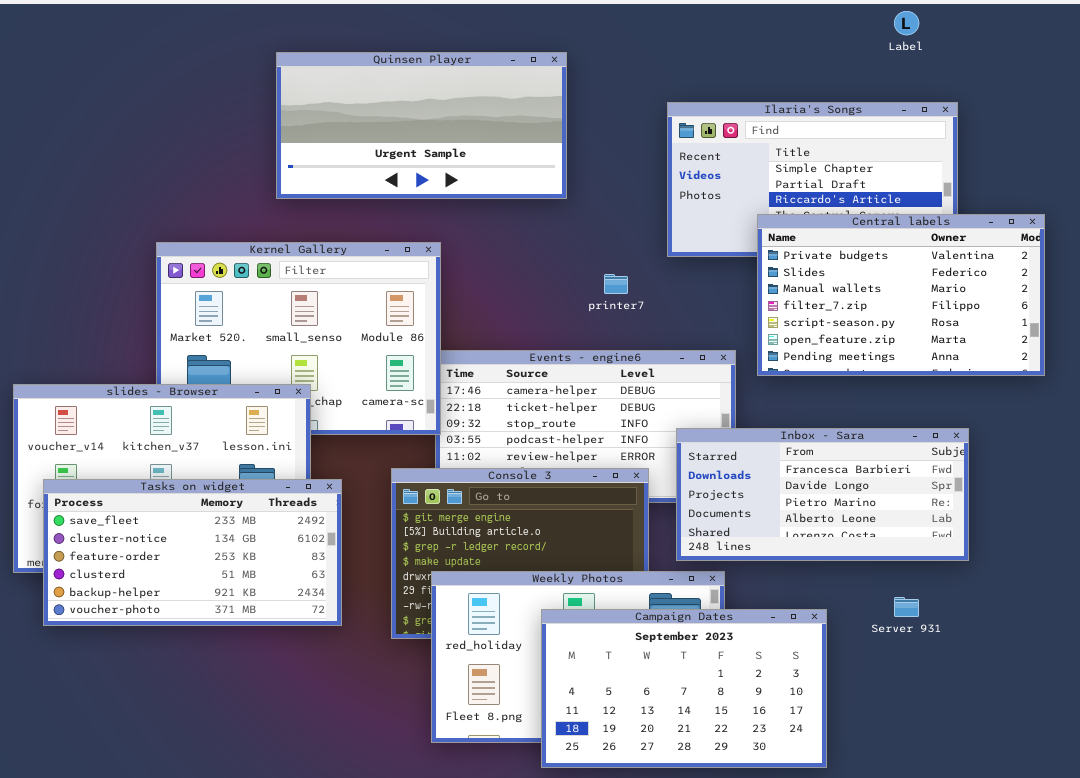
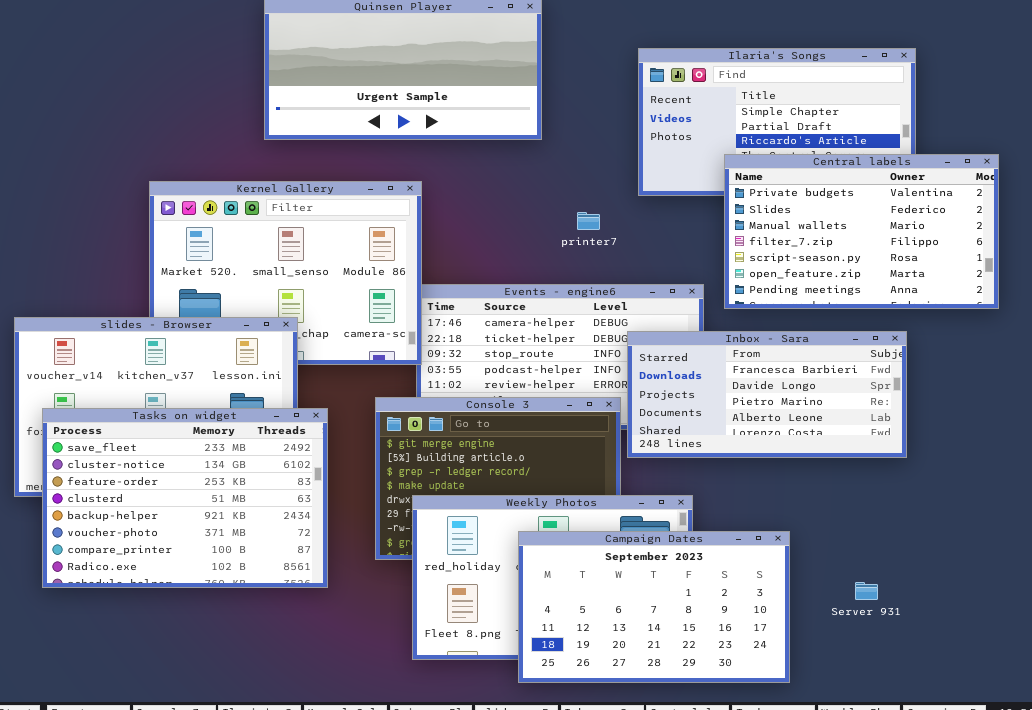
Inbox - Sara: [676,428,969,561] -> [627,331,907,458], moved
Tasks on widget: [43,479,342,626] -> [42,408,328,588], resized
Server 931: [894,597,919,617] -> [855,582,878,600], moved

